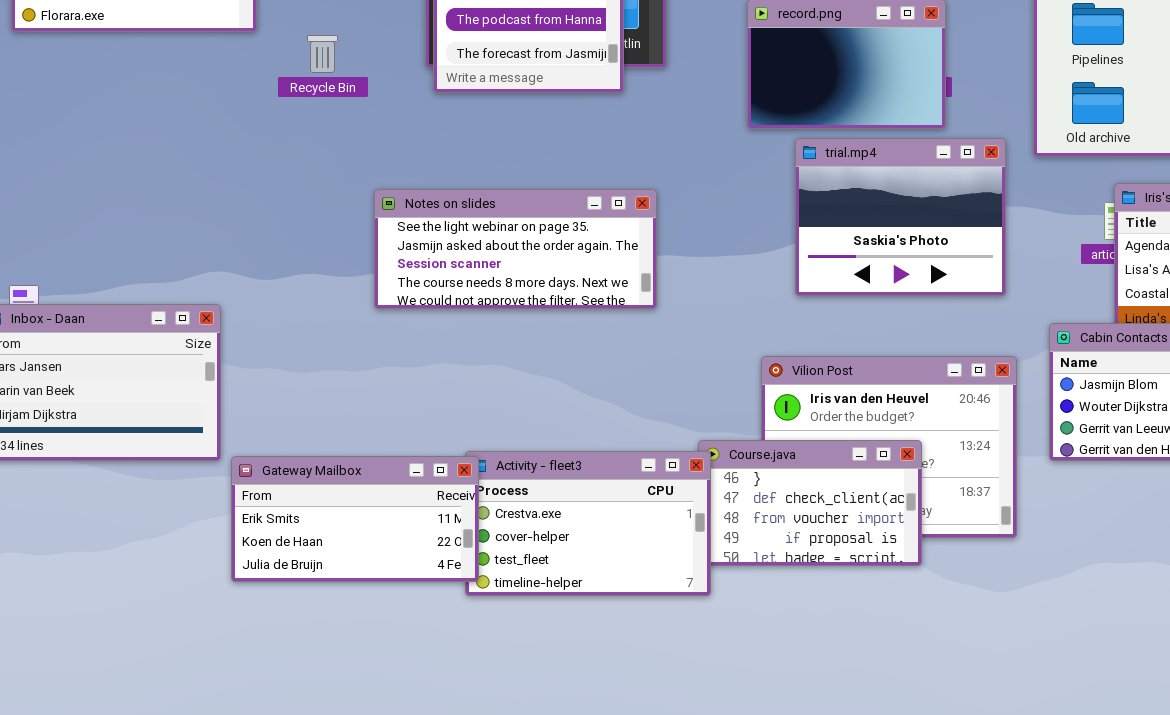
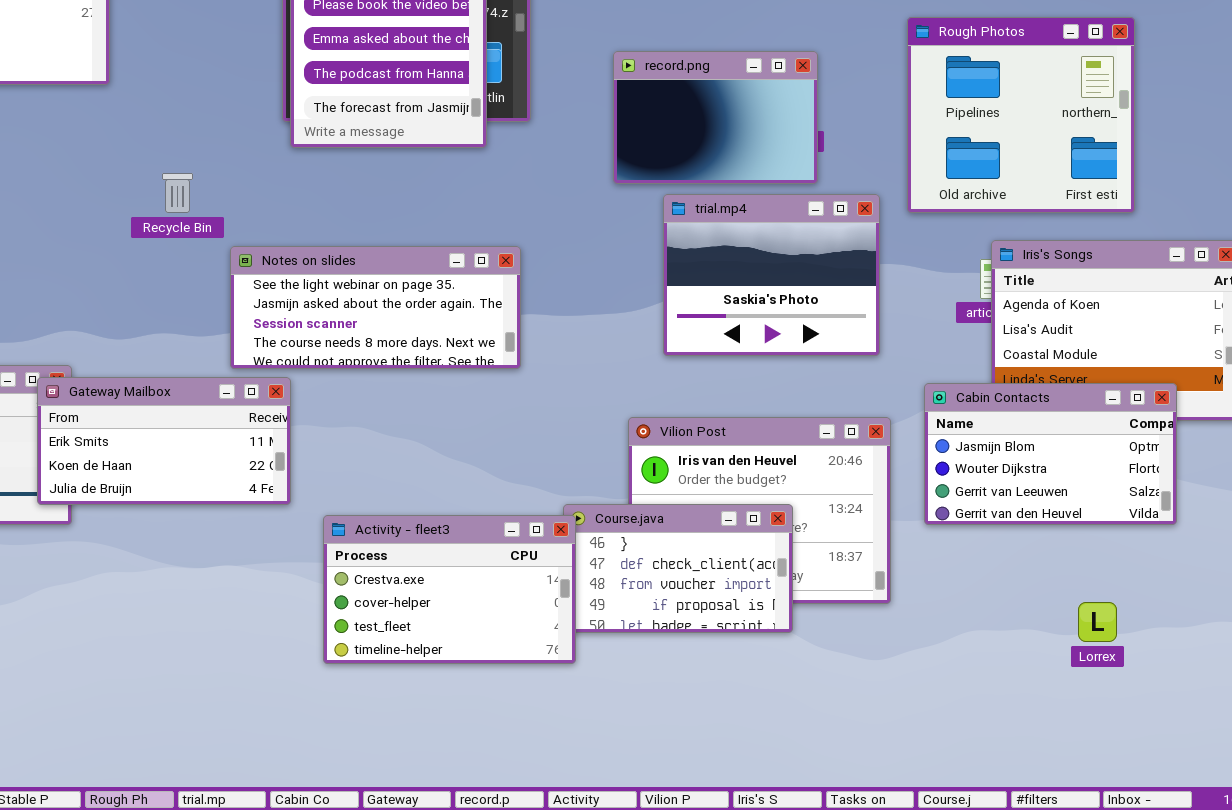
Recycle Bin: [307,35,338,73] -> [162,173,193,213], moved
Gateway Mailbox: [231,456,479,582] -> [37,377,291,505], moved

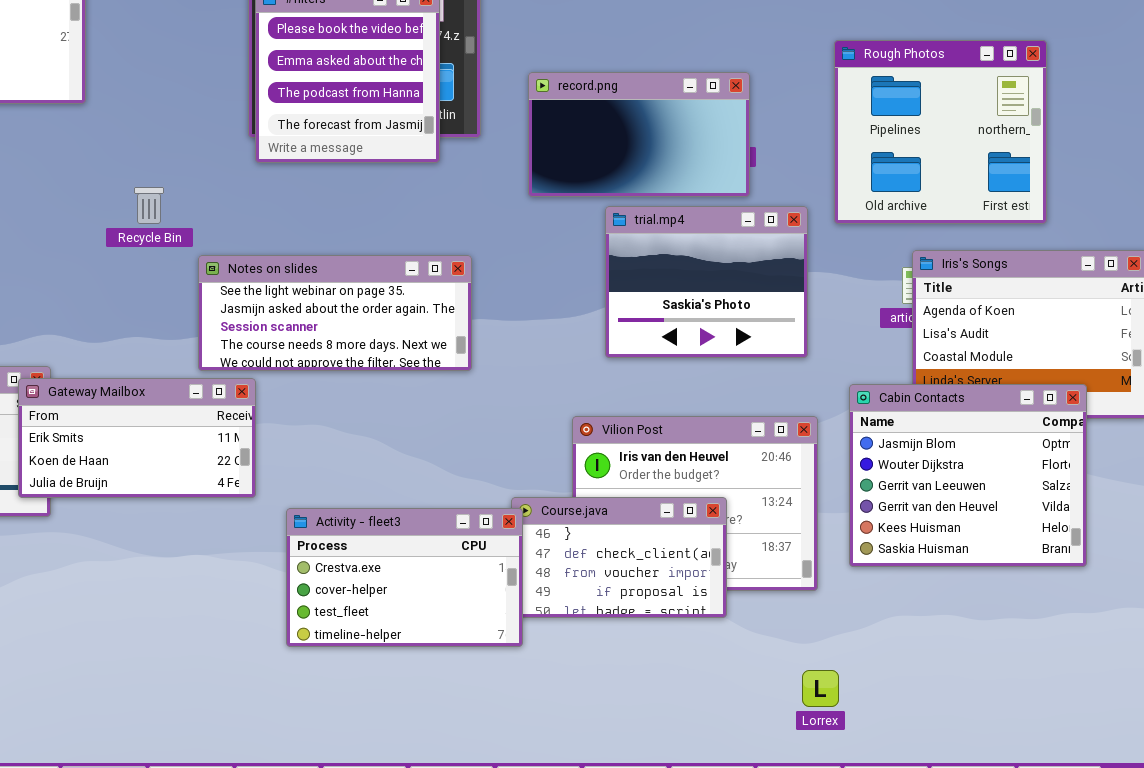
record.png: [613,51,818,184] -> [528,72,750,197], resized
Cabin Contacts: [924,383,1177,525] -> [849,384,1087,567], resized
Lorrex: [1078,602,1117,642] -> [802,670,839,707], moved

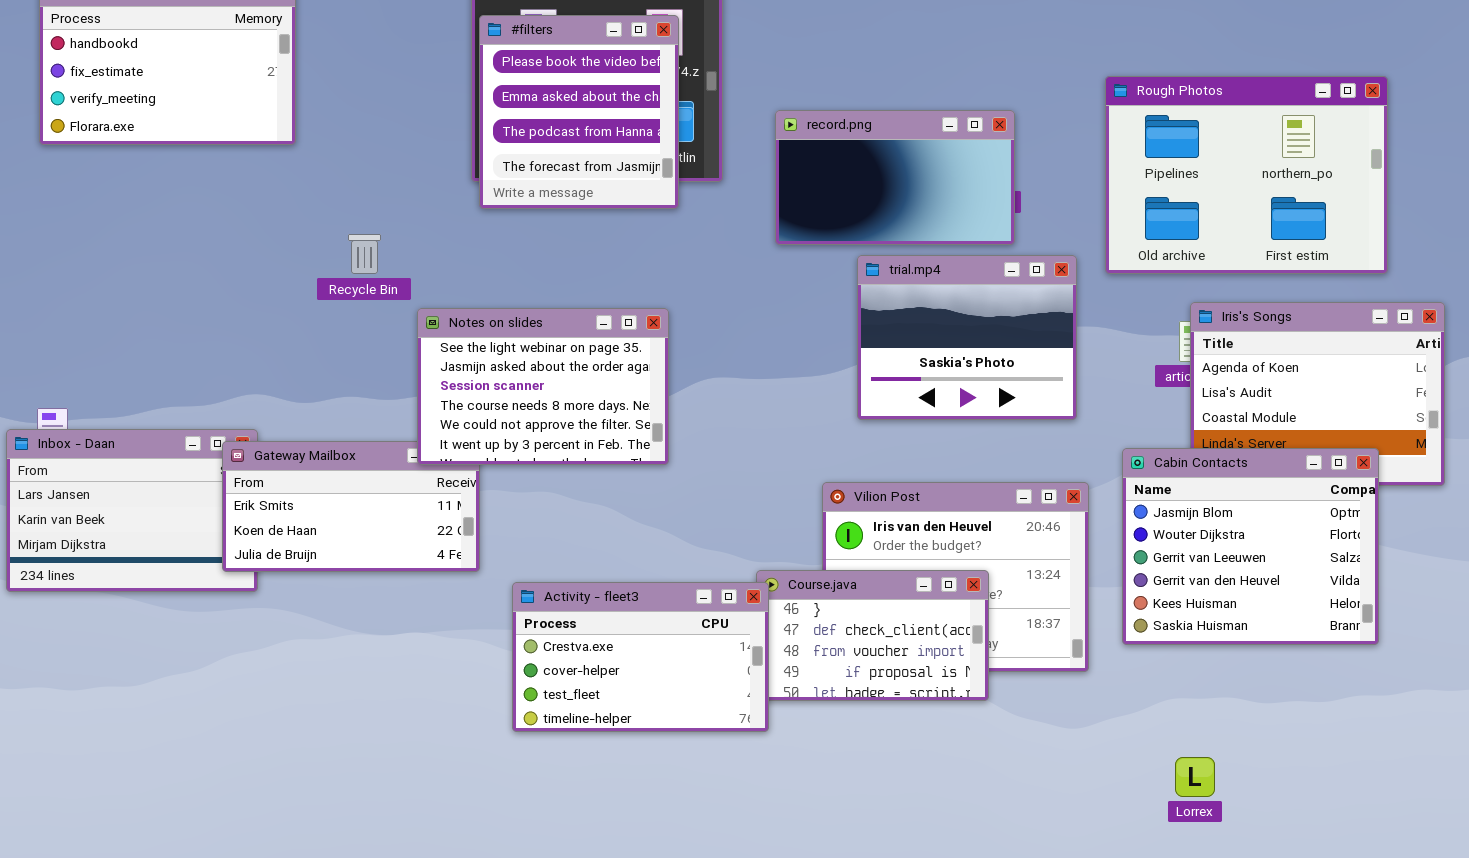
Rough Photos: [834,40,1047,224] -> [1105,76,1388,274], resized
Notes on slides: [198,255,472,371] -> [417,308,669,465], resized
Lorrex: [802,670,839,707] -> [1175,757,1215,797], moved

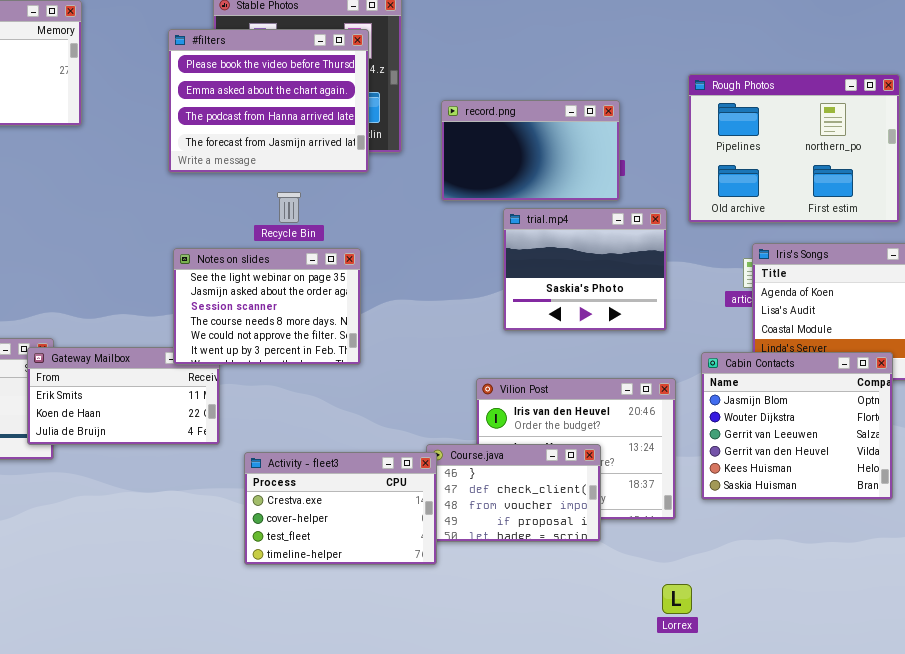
#filters: [479,15,679,209] -> [168,29,369,173], resized
Recycle Bin: [348,234,381,274] -> [277,192,301,223], moved
Lorrex: [1175,757,1215,797] -> [662,584,692,614], moved

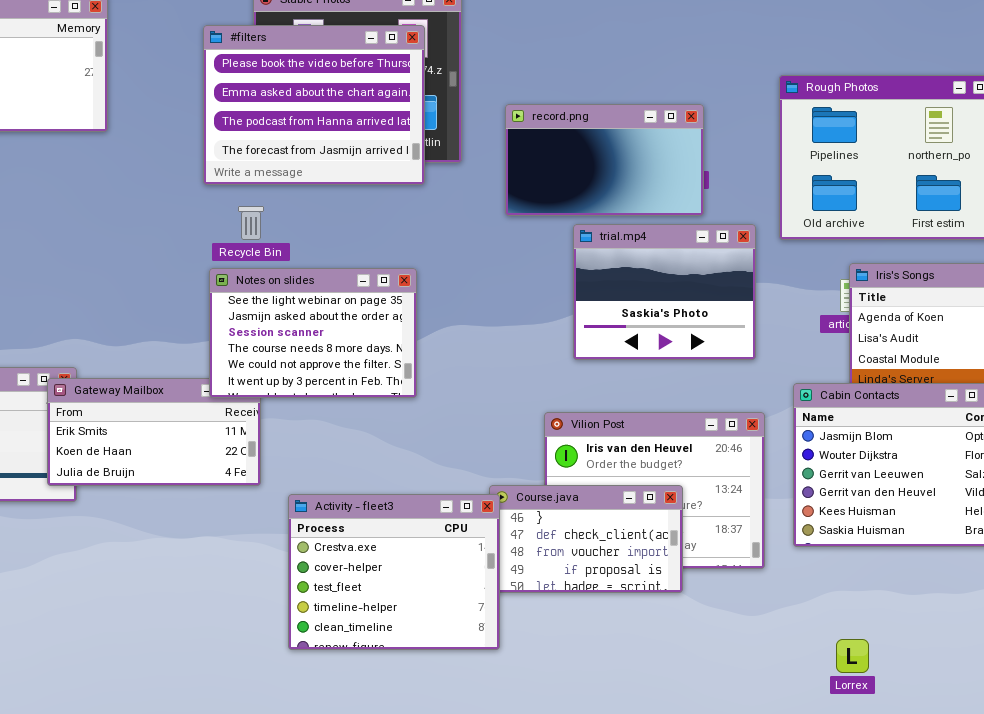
Recycle Bin: [277,192,301,223] -> [238,206,264,240], moved
Activity - fleet3: [244,452,437,565] -> [288,494,500,650], resized
Lorrex: [662,584,692,614] -> [836,639,869,673], moved

